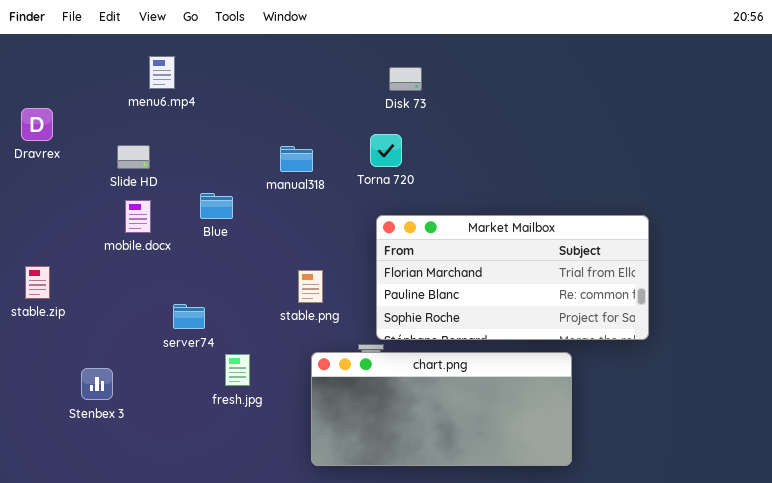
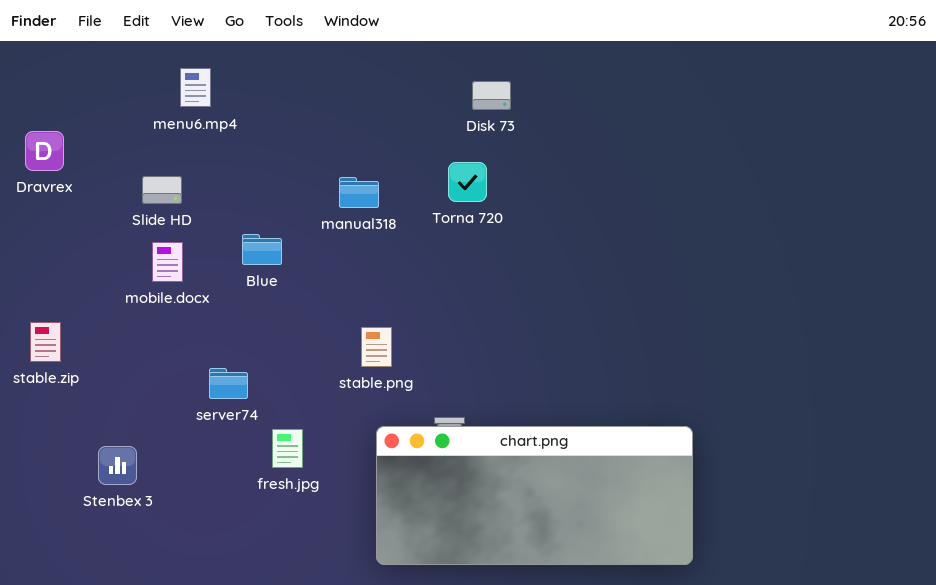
Market Mailbox: [376,215,649,340] -> none, closed

